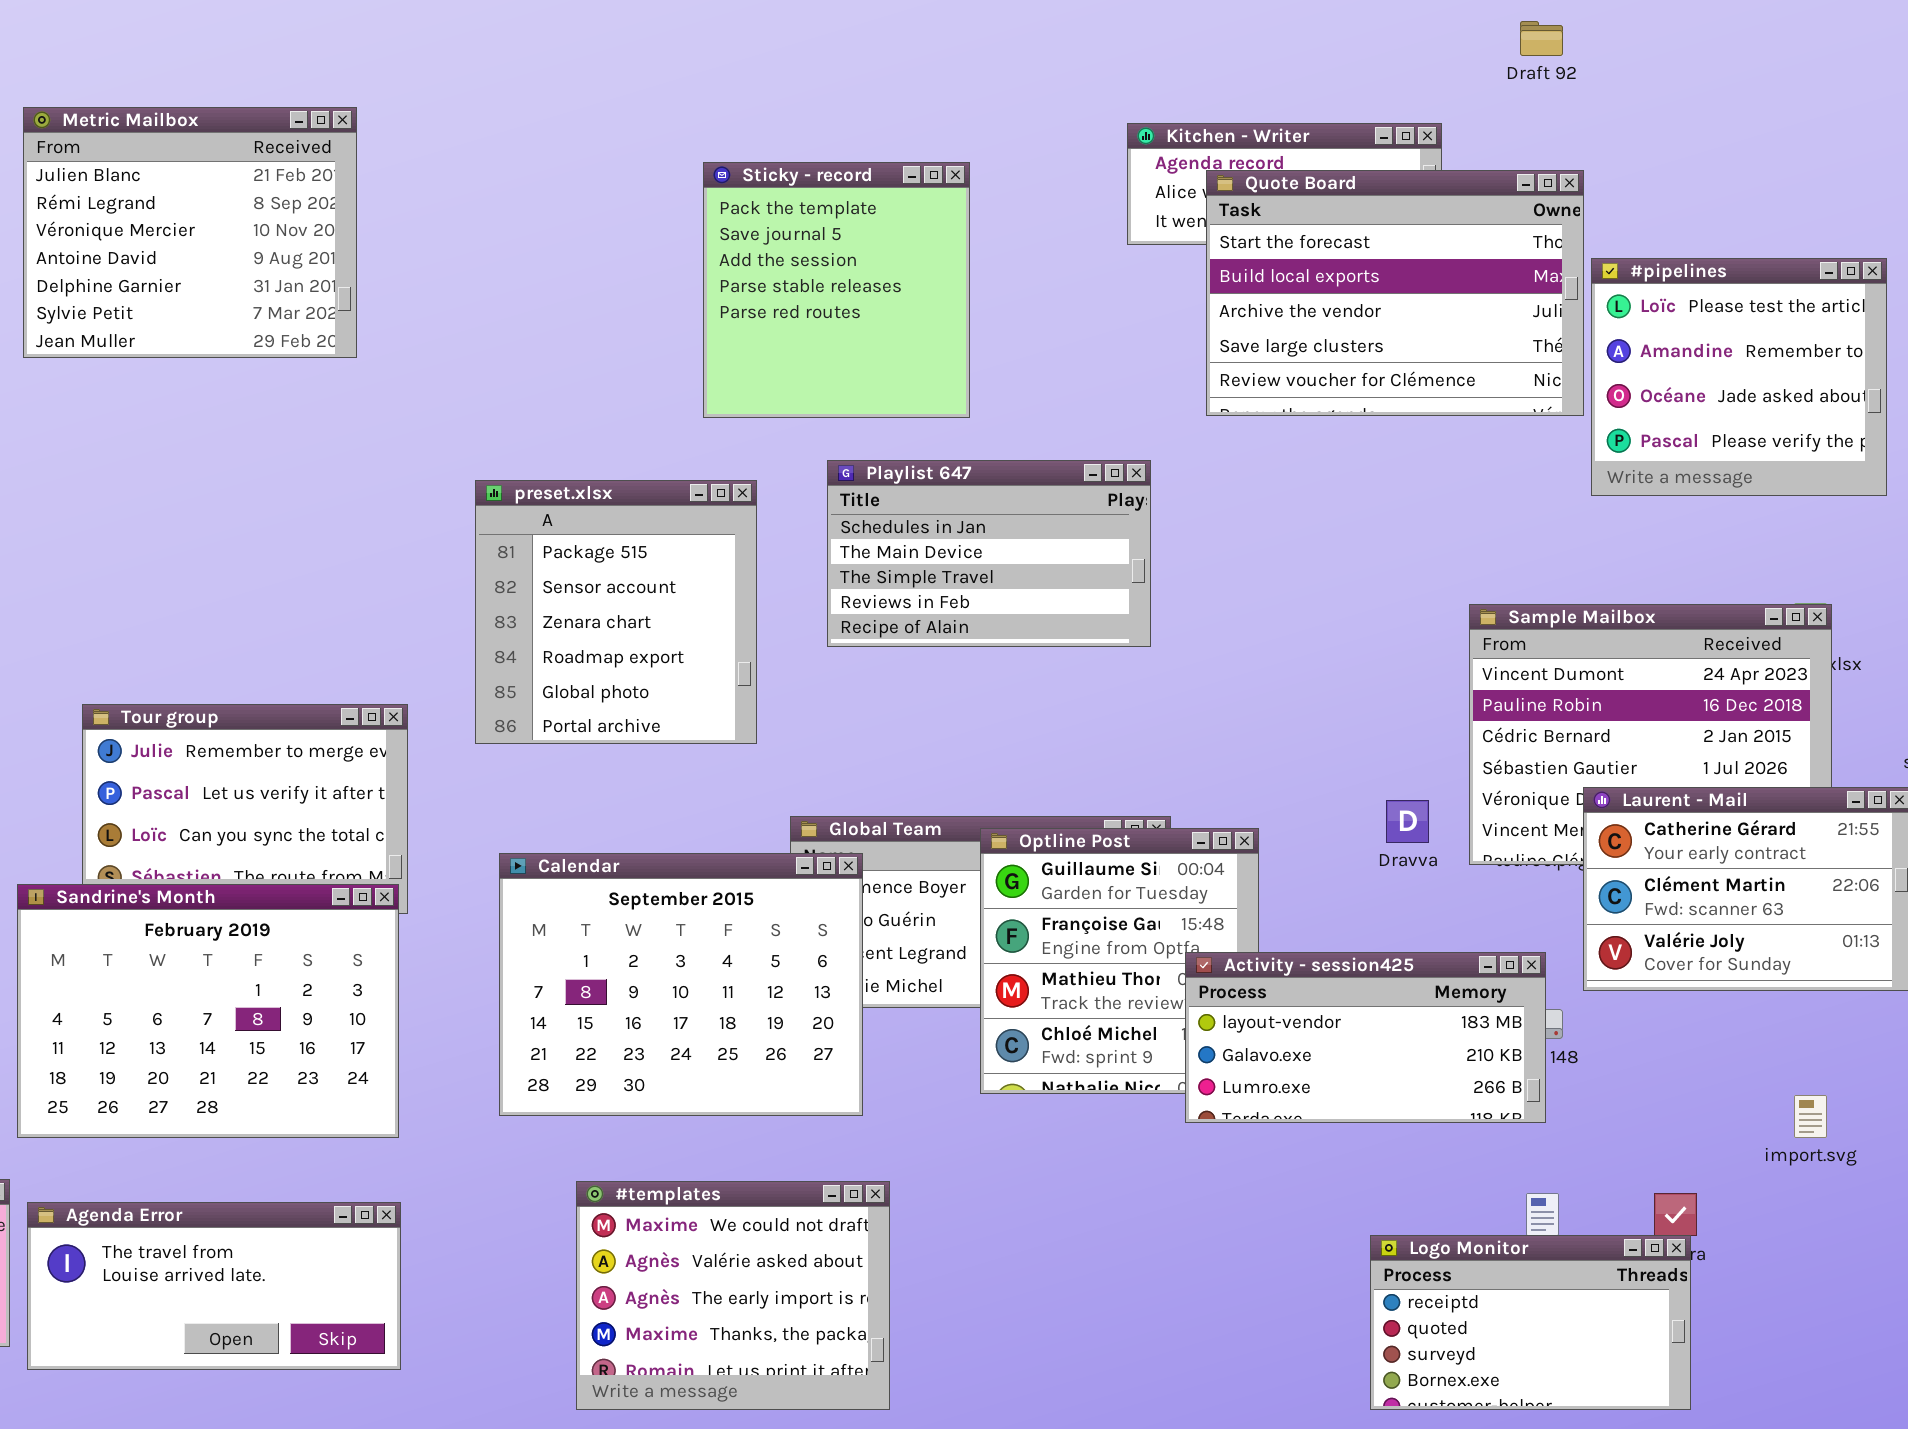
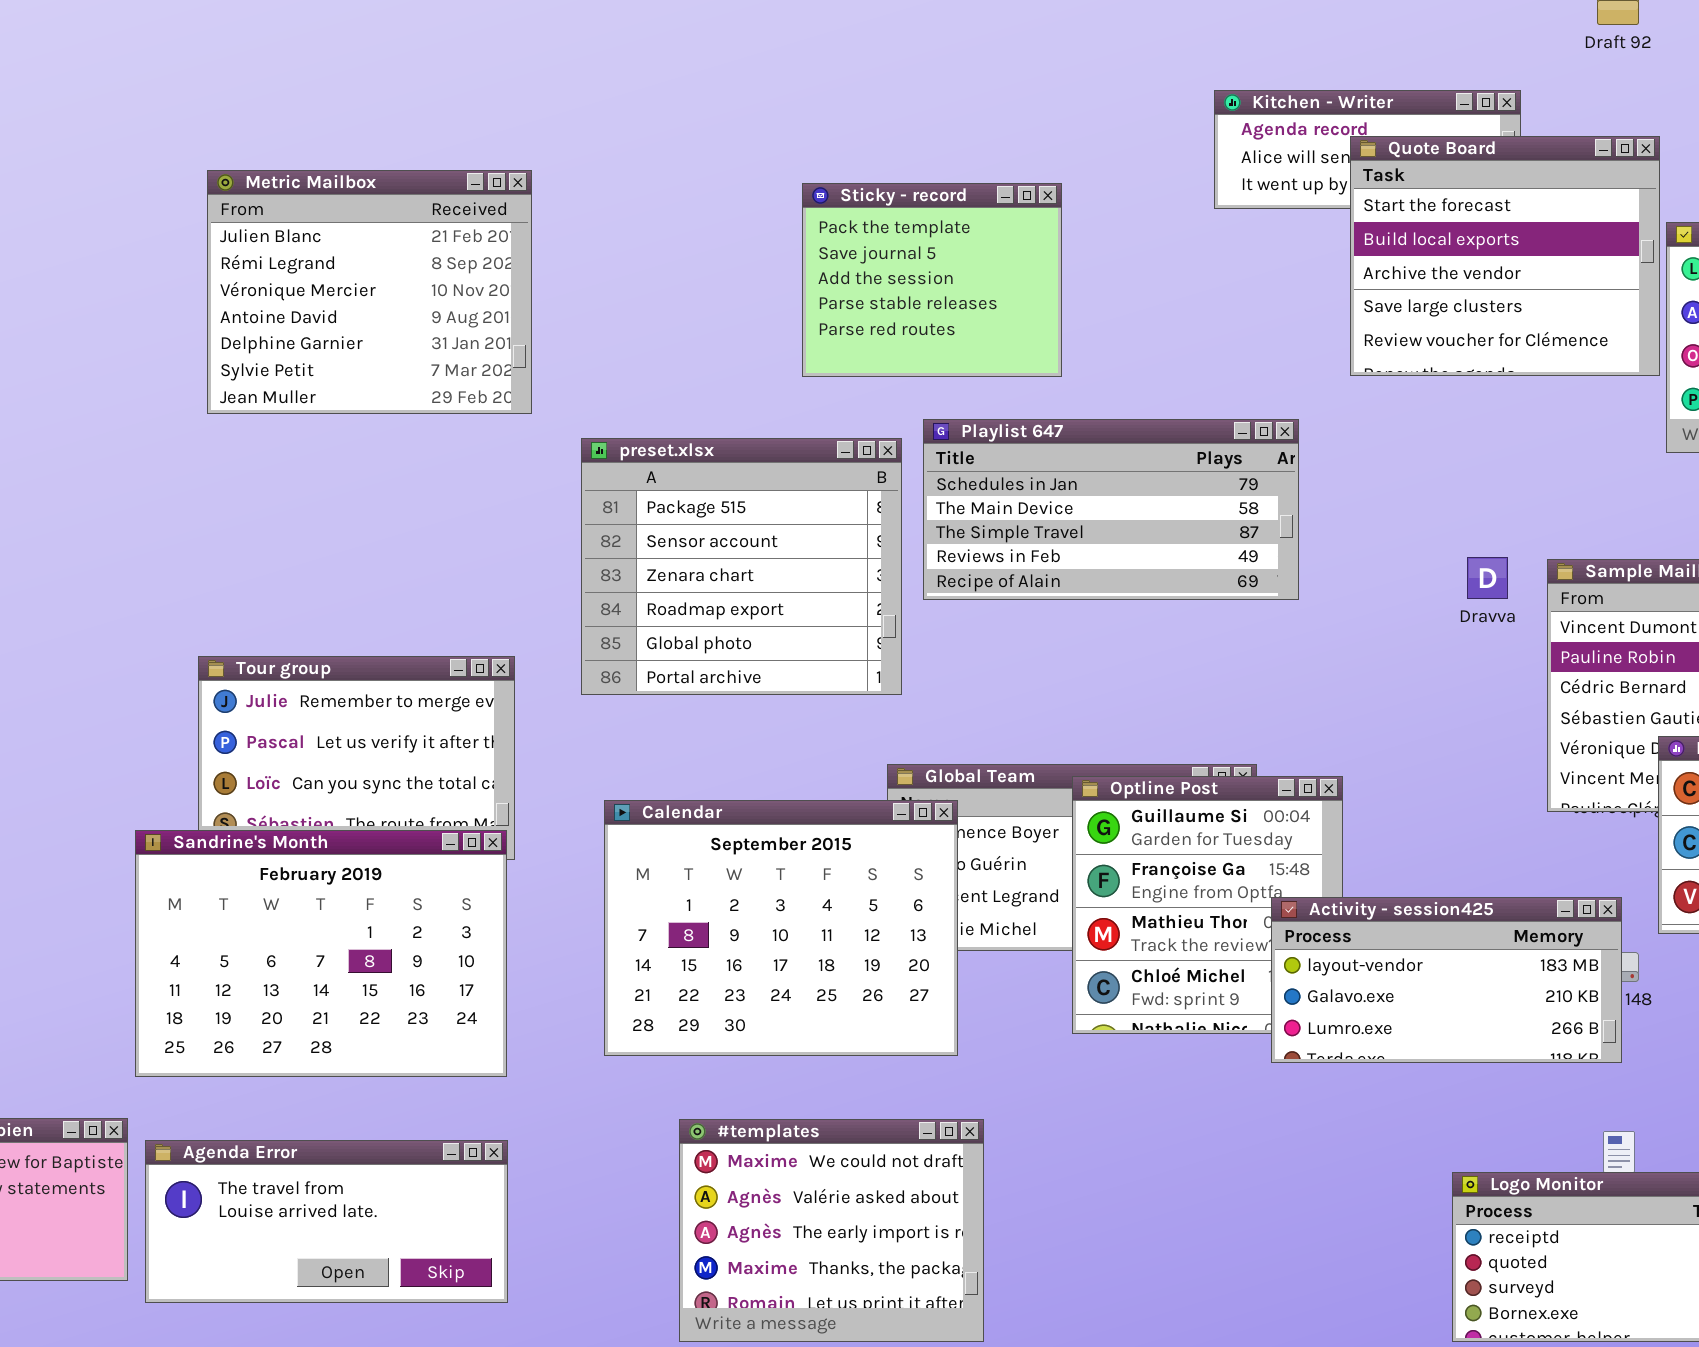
Metric Mailbox: [23,107,357,358] -> [207,170,532,414], moved
Sticky - record: [703,162,970,418] -> [802,183,1062,377], resized
Quote Board: [1206,170,1584,416] -> [1350,136,1660,376], resized
Playlist 647: [827,460,1151,647] -> [923,419,1299,600], resized
preset.xlsx: [475,480,757,744] -> [581,438,902,695], resized
Dravva: [1386,800,1429,843] -> [1467,557,1508,599], moved

